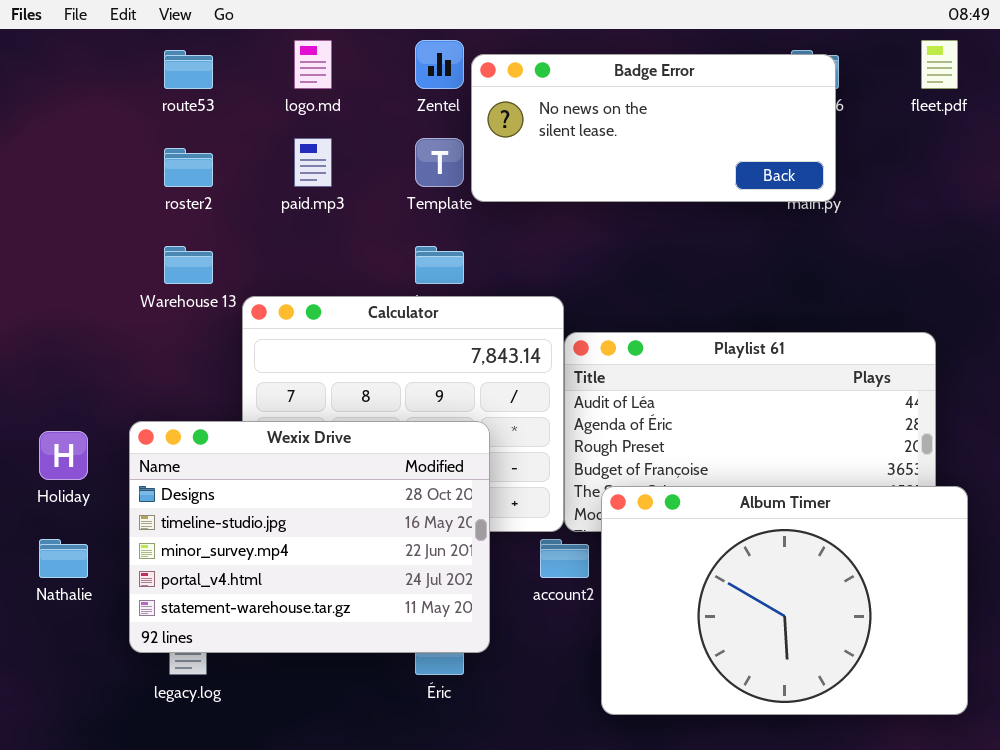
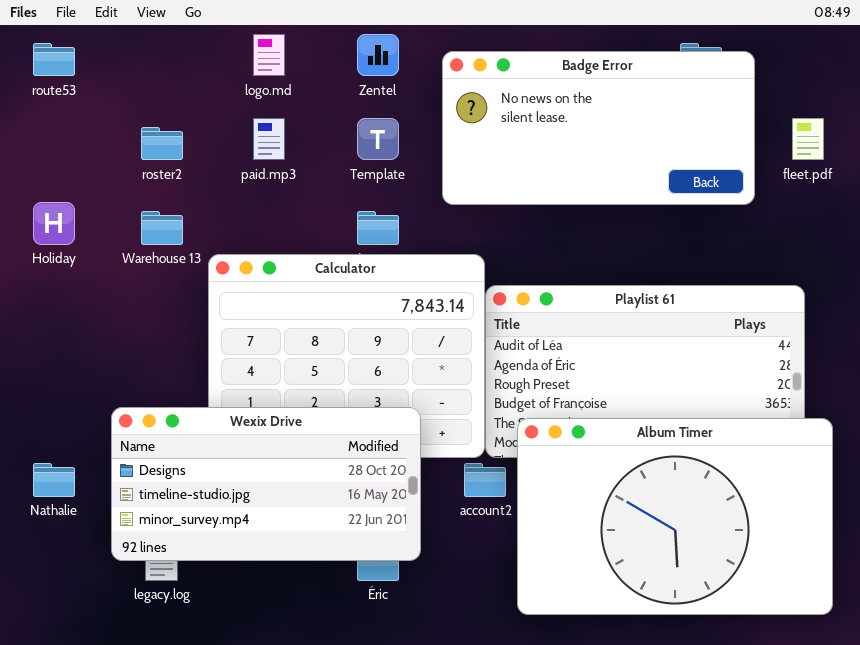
fleet.pdf: [921,40,958,89] -> [792,118,824,160], moved
route53: [164,50,213,89] -> [33,43,75,76], moved
Badge Error: [471,54,836,202] -> [442,51,755,205], moved, resized
Wexix Drive: [129,421,490,653] -> [111,407,421,561], resized
Holiday: [39,431,88,480] -> [33,202,75,245], moved

